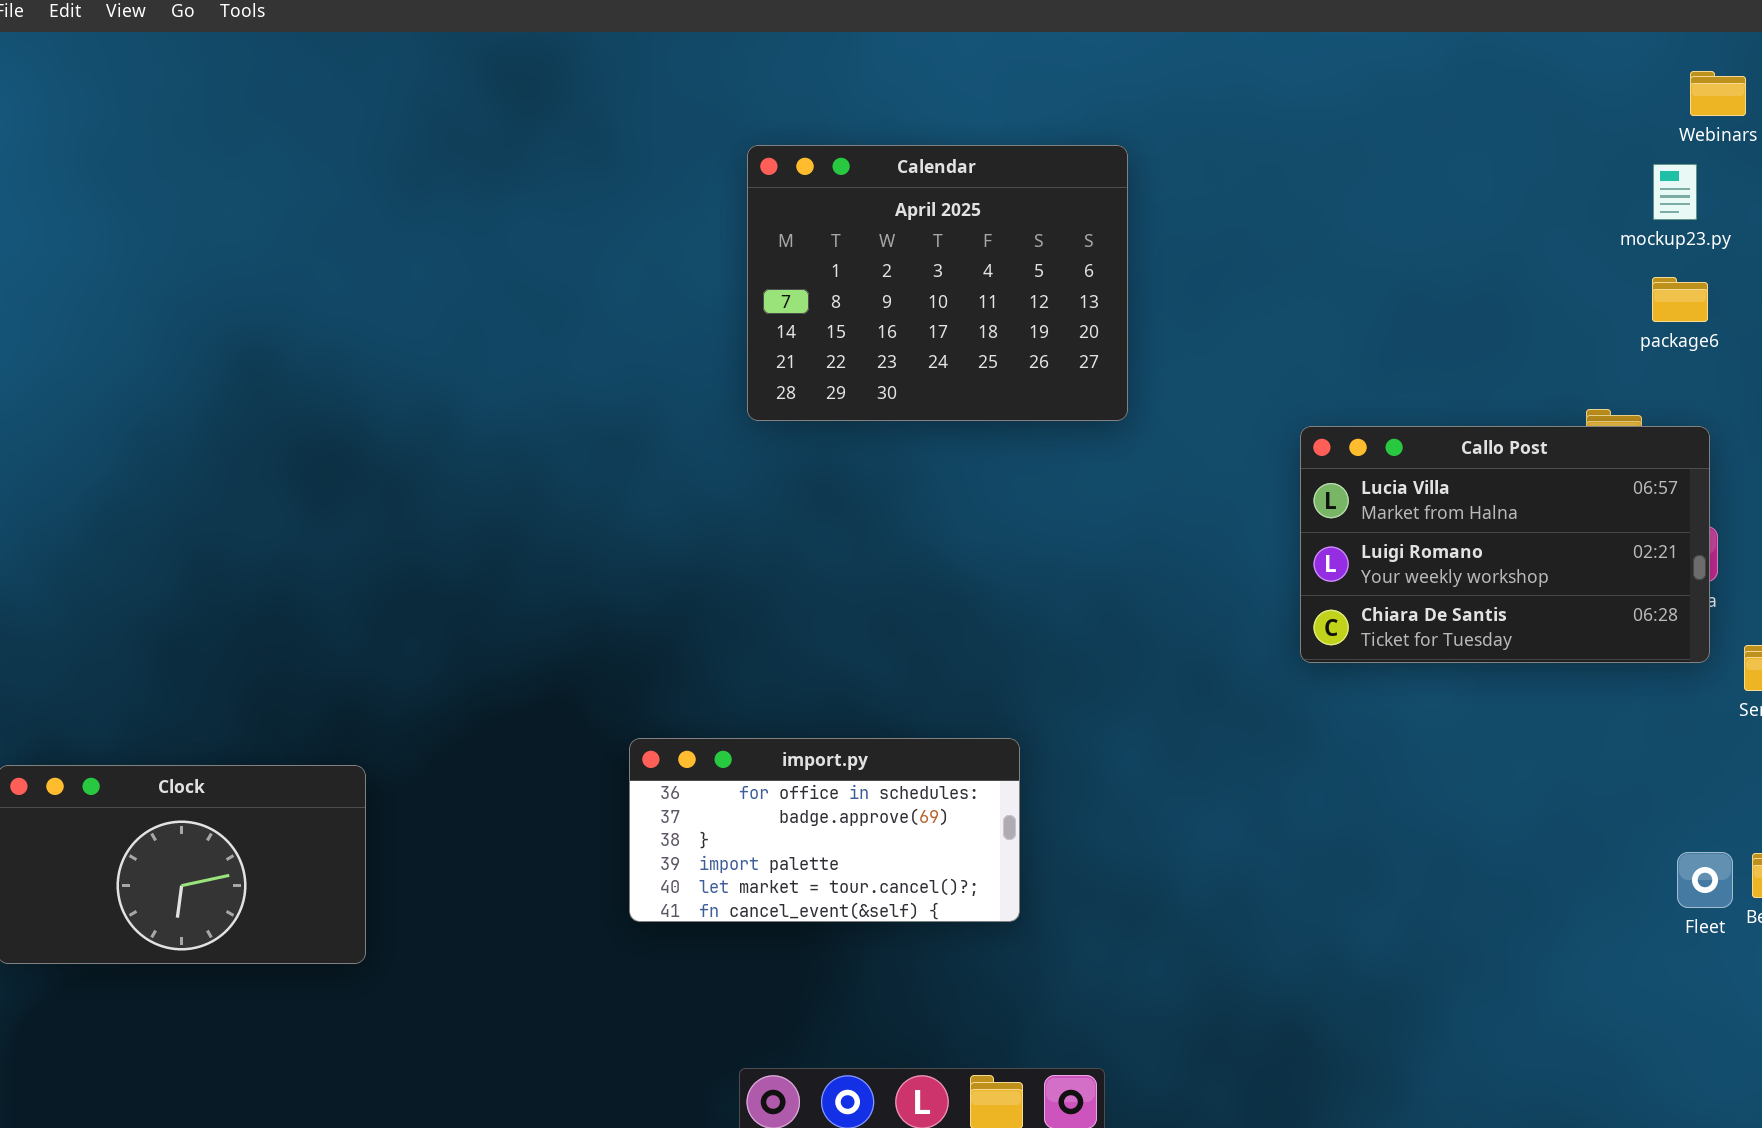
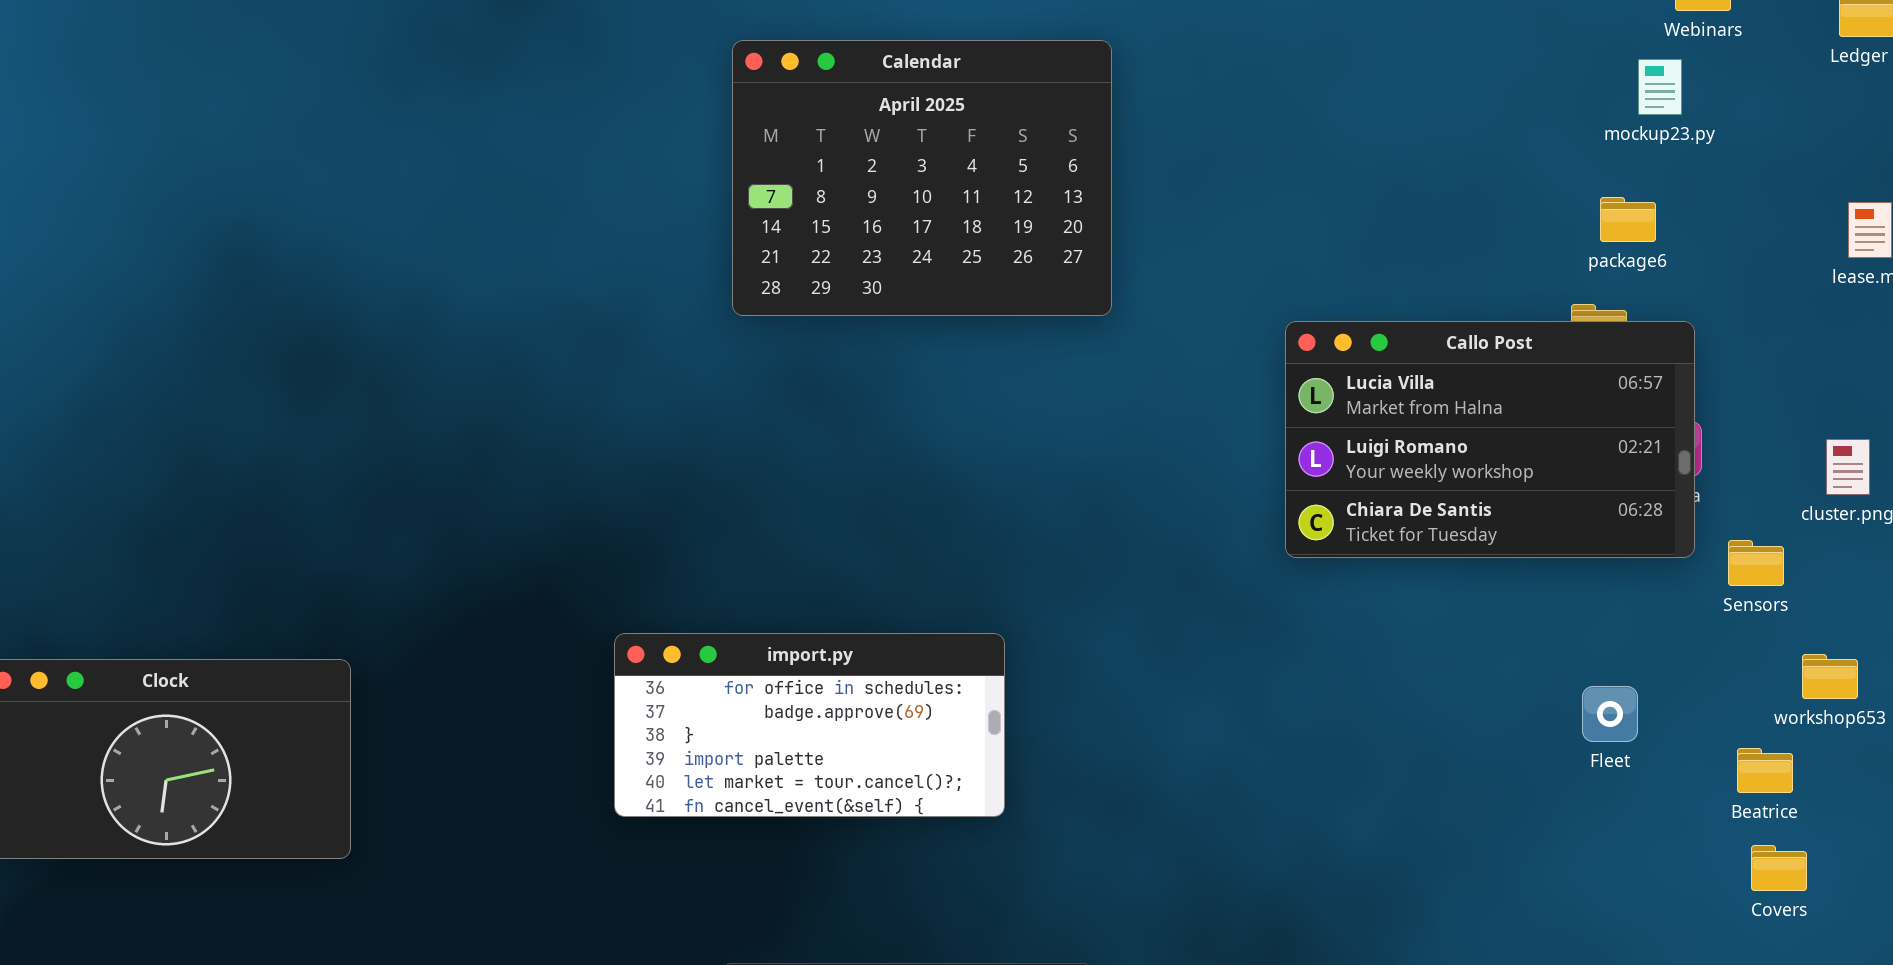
package6: [1652,277,1708,322] -> [1600,197,1656,242], moved
Fleet: [1677,852,1733,908] -> [1582,686,1638,742], moved

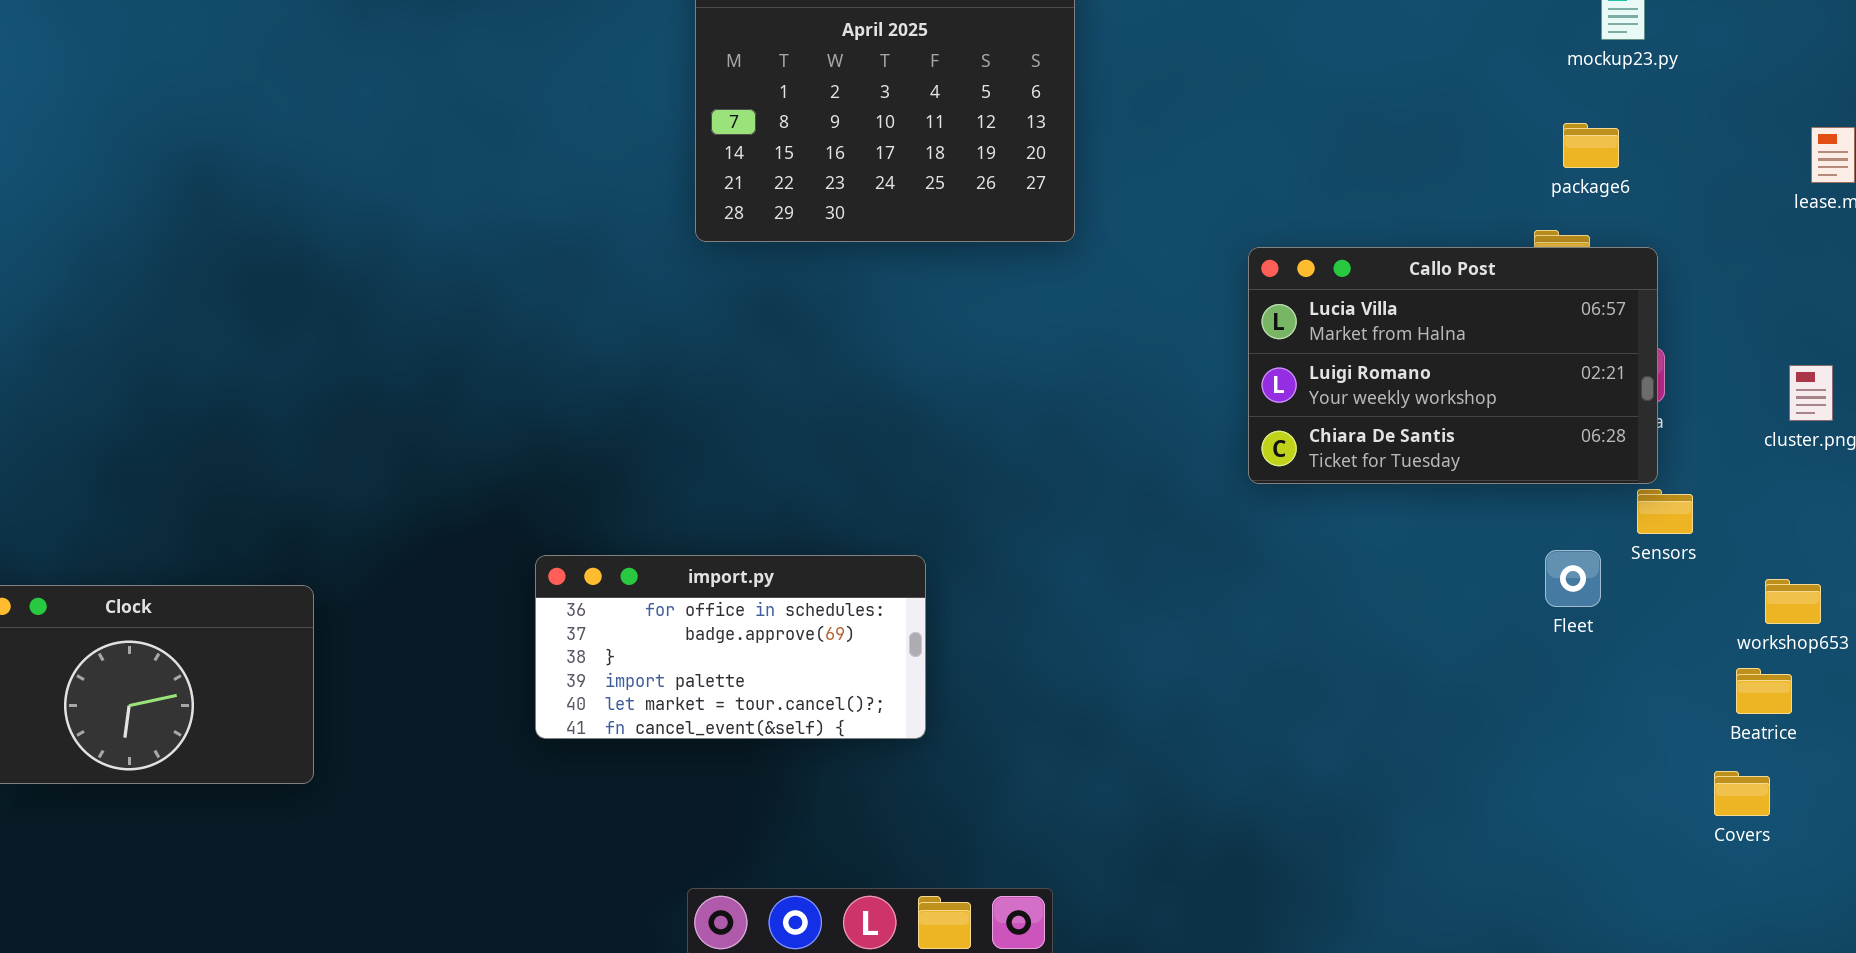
Sensors: [1728,540,1784,586] -> [1637,489,1693,534], moved
import.py: [614,633,1005,817] -> [535,555,926,739], moved
Fleet: [1582,686,1638,742] -> [1545,550,1601,607], moved
Beatrice: [1737,748,1793,793] -> [1736,668,1792,714], moved

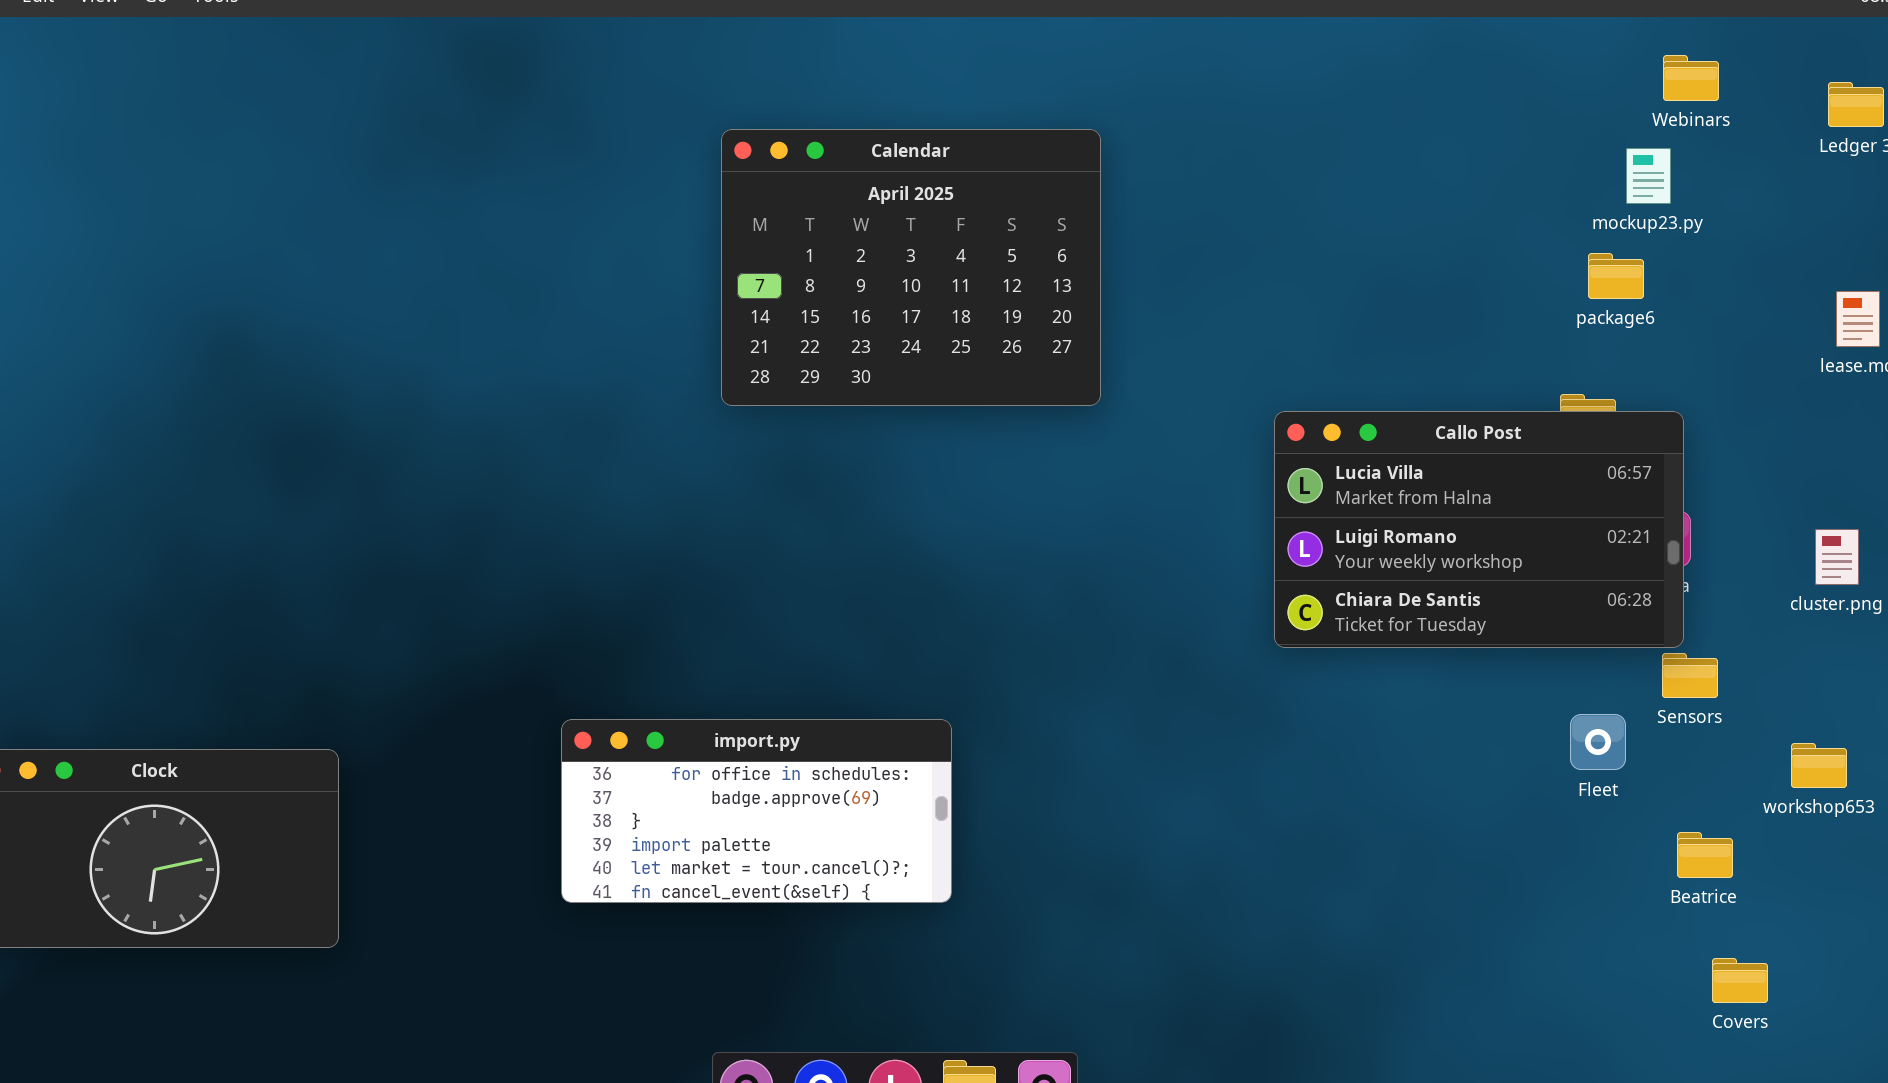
package6: [1563,123,1619,168] -> [1588,253,1644,299], moved
Beatrice: [1736,668,1792,714] -> [1677,832,1733,878], moved
Covers: [1714,771,1770,816] -> [1712,958,1768,1003], moved

